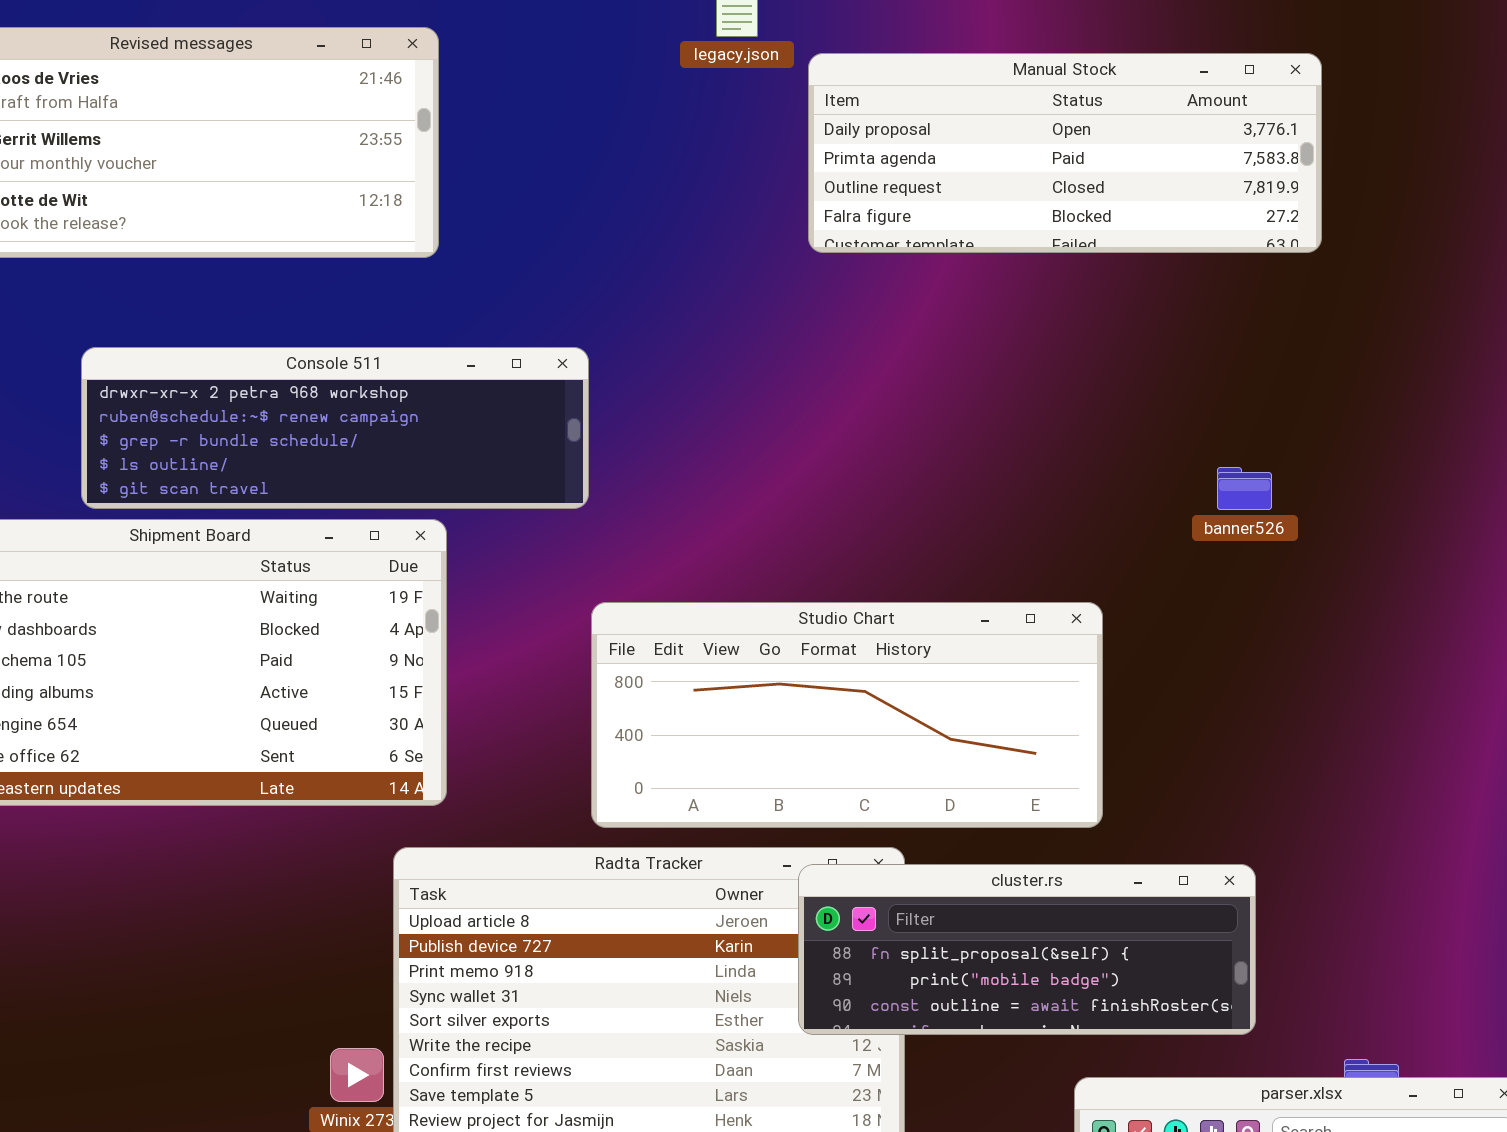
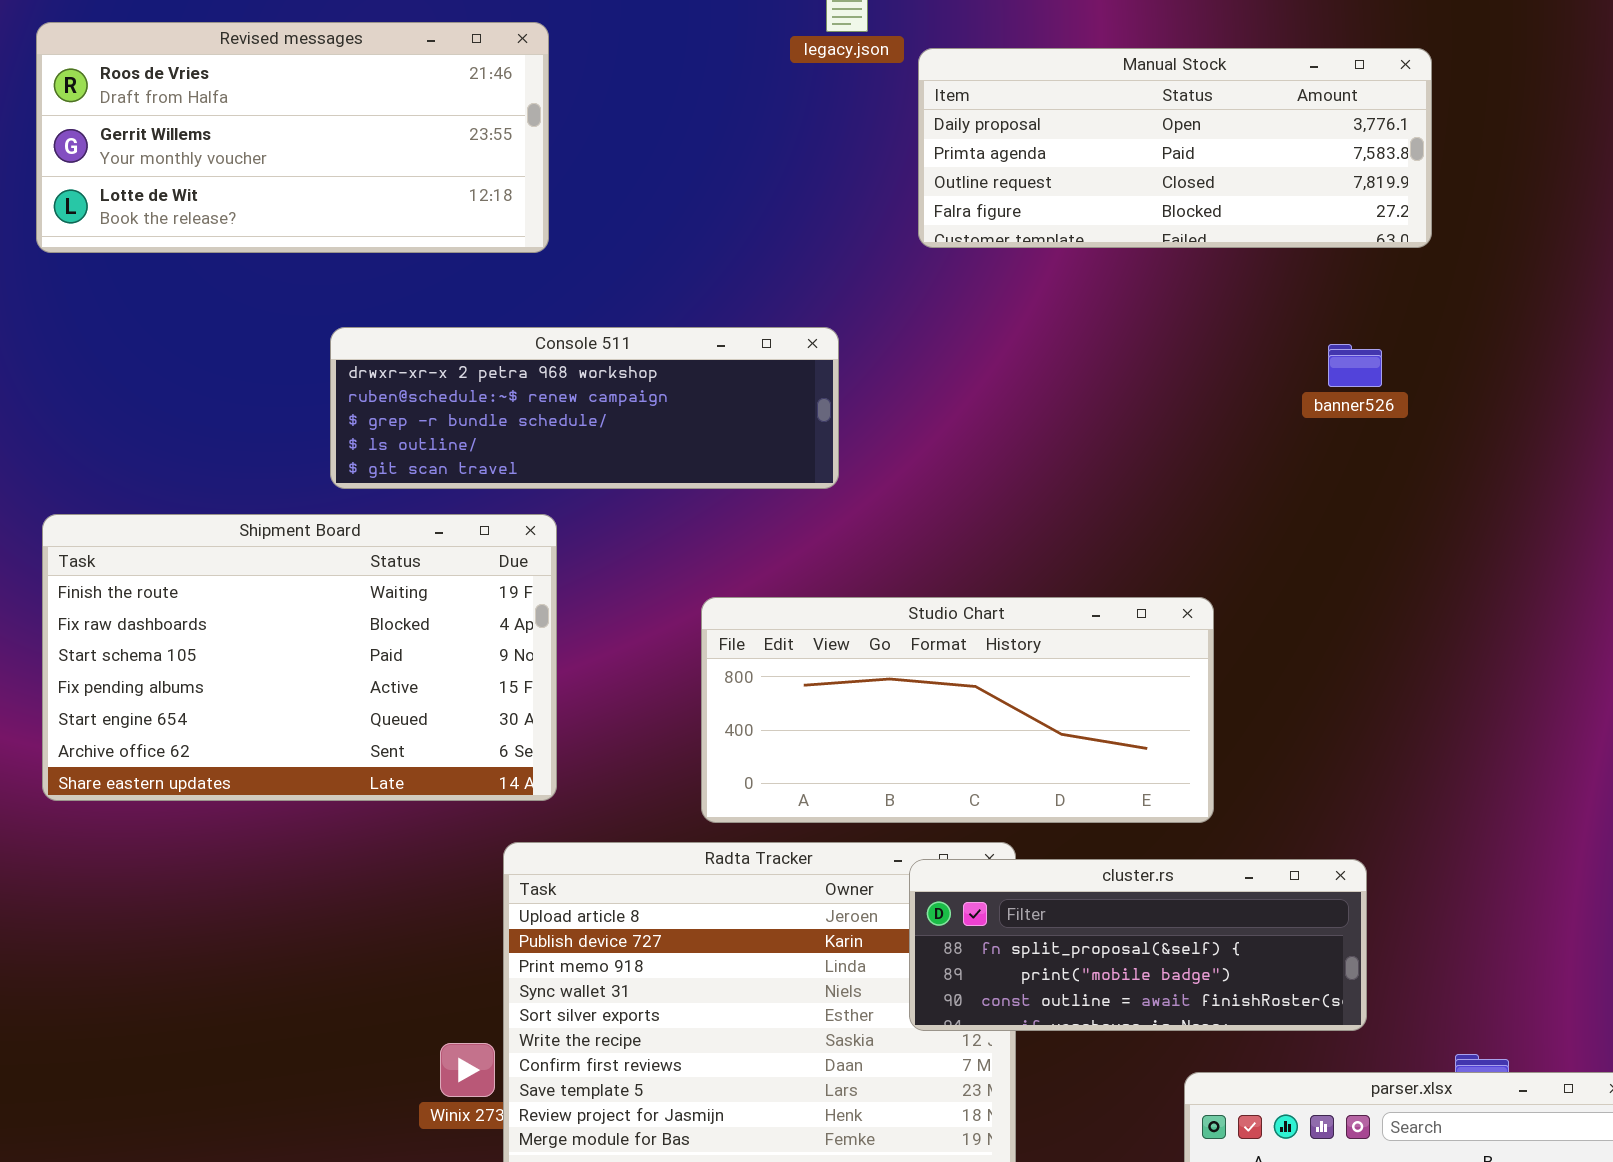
Console 511: [81,347,589,509] -> [330,327,839,489], moved
banner526: [1217,467,1272,510] -> [1328,344,1382,387], moved

